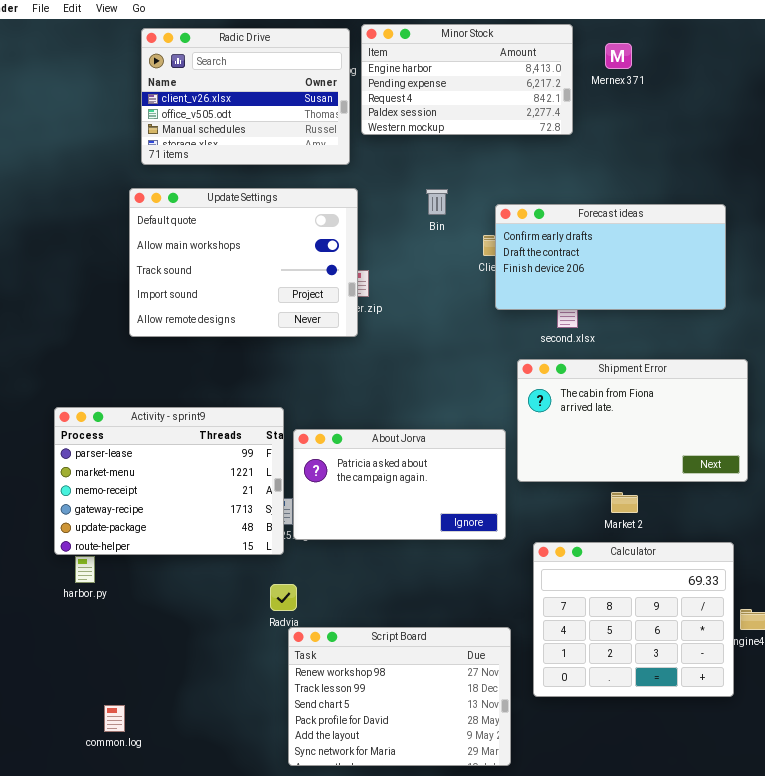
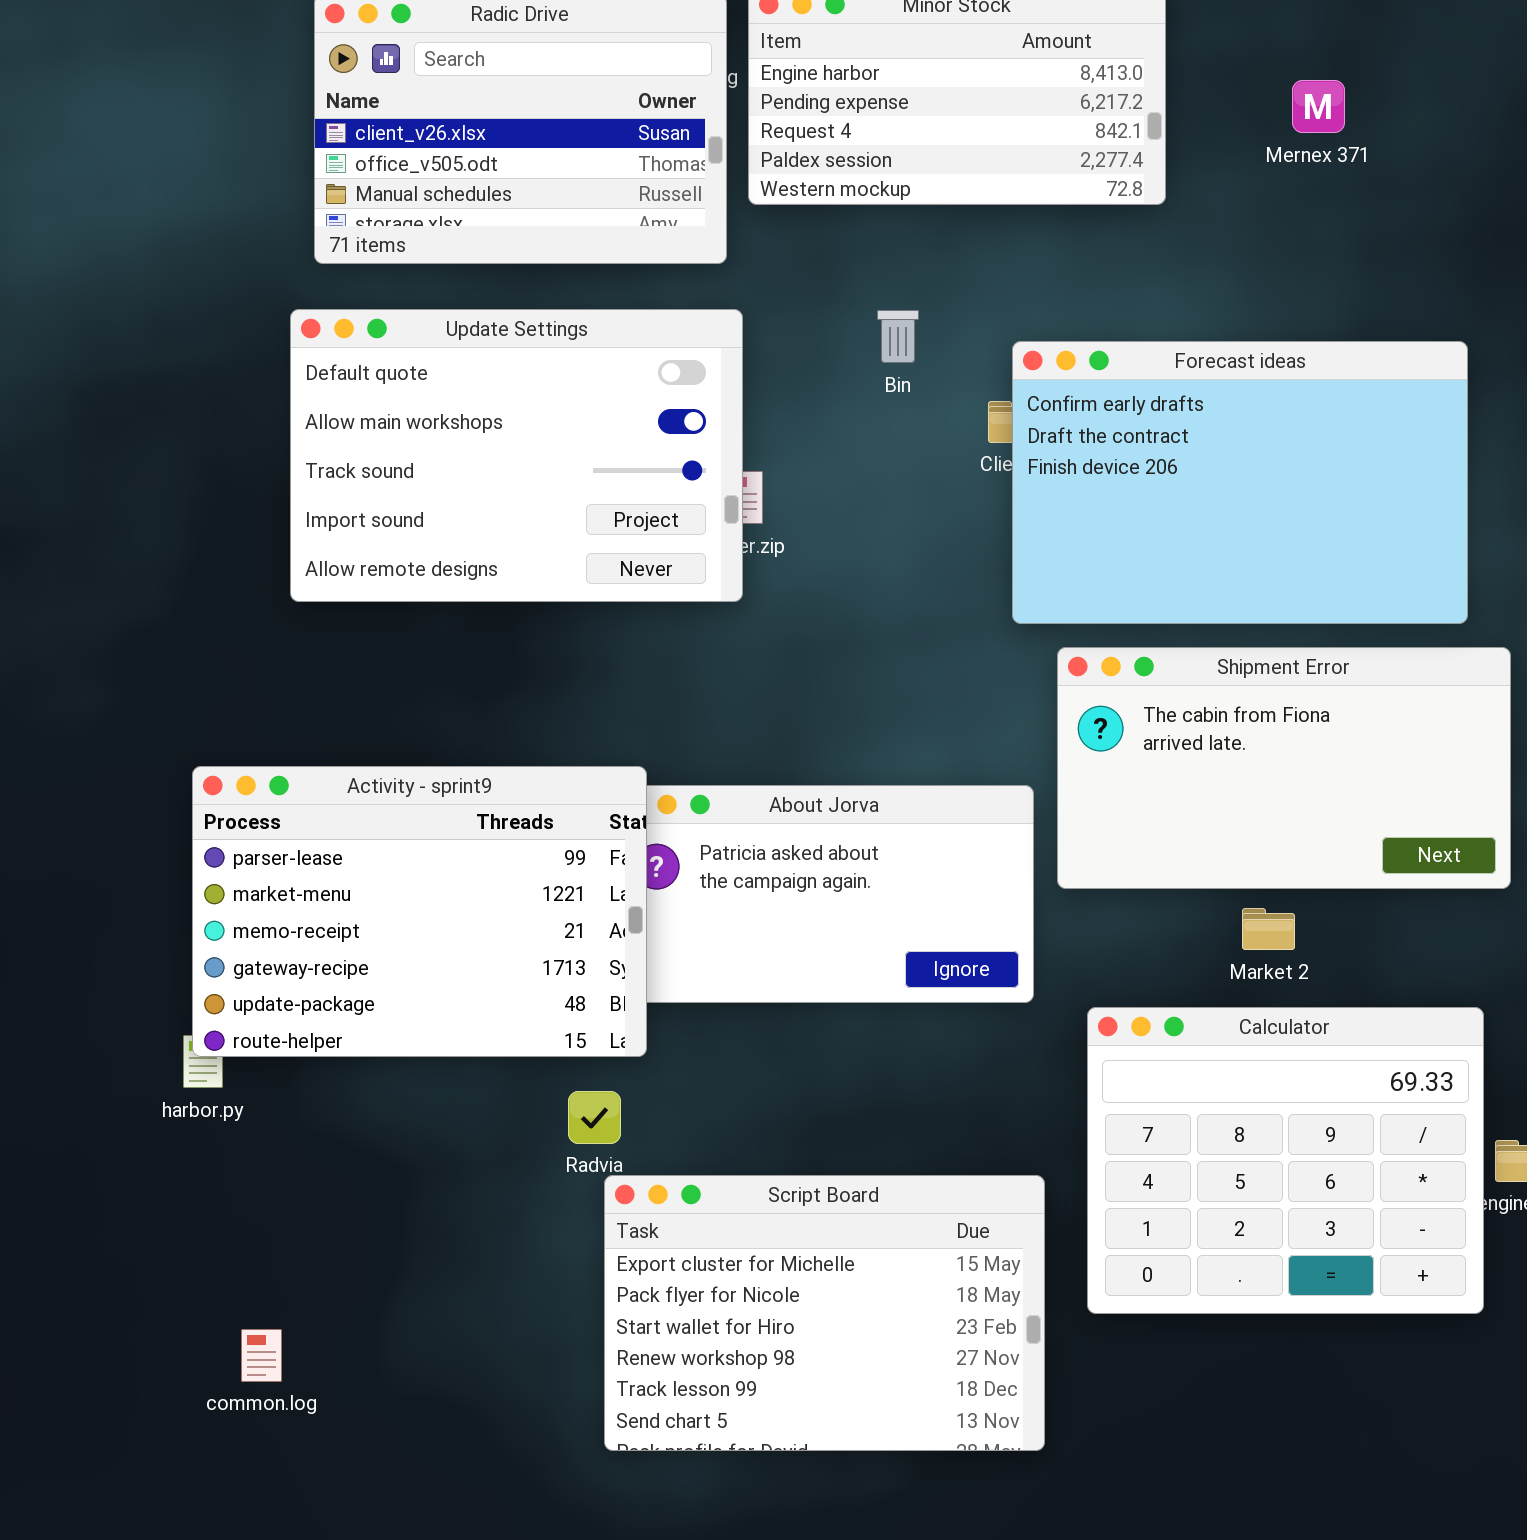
Mernex 371: [605,43,632,69] -> [1292,80,1345,133], moved
Forecast ideas: [495,204,726,310] -> [1012,341,1468,624], resized
Activity - sprint9: [54,407,284,555] -> [192,766,647,1057], moved
Script Board: [288,627,511,766] -> [604,1175,1045,1451], scrolled up 3 rows

